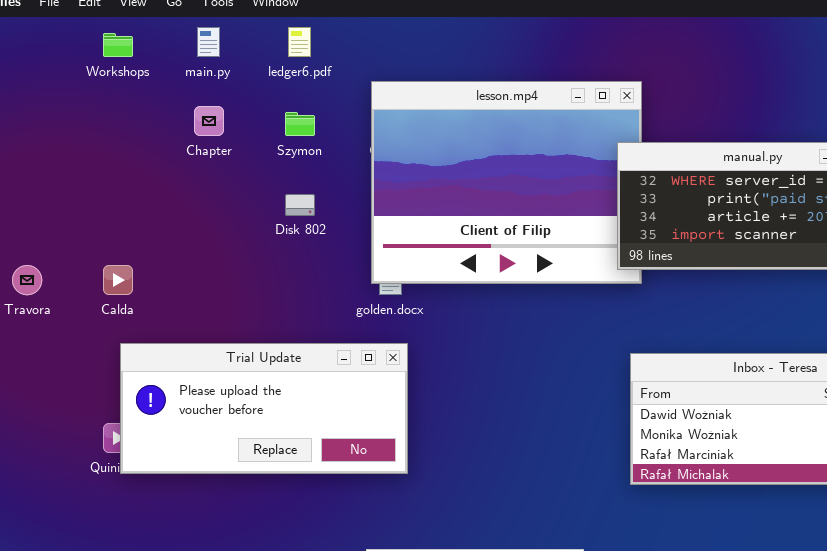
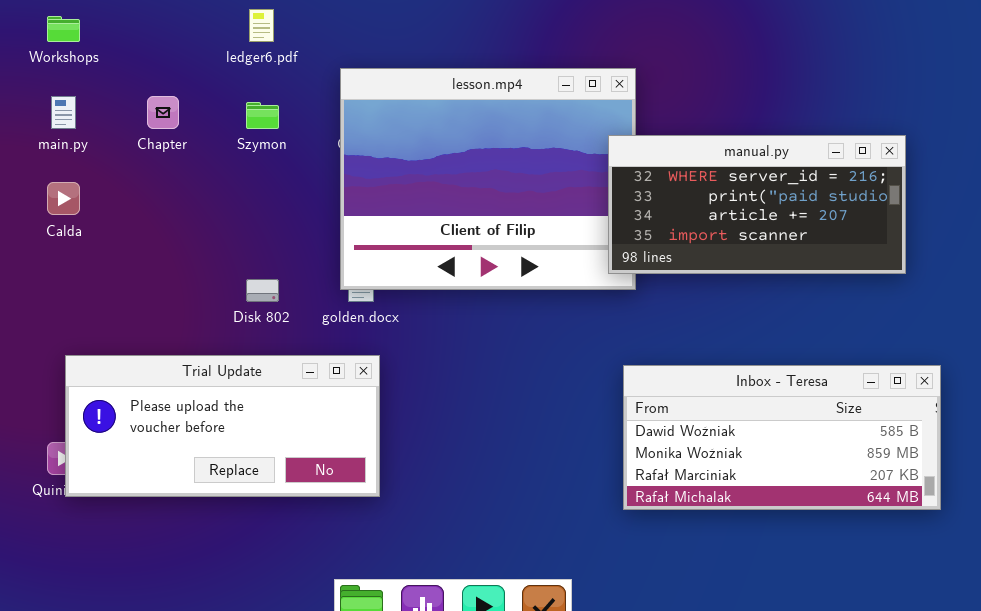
main.py: [197,27,220,57] -> [51,96,76,129], moved
Disk 802: [285,194,315,216] -> [246,279,279,302], moved
Calda: [103,265,133,295] -> [47,182,80,215], moved

